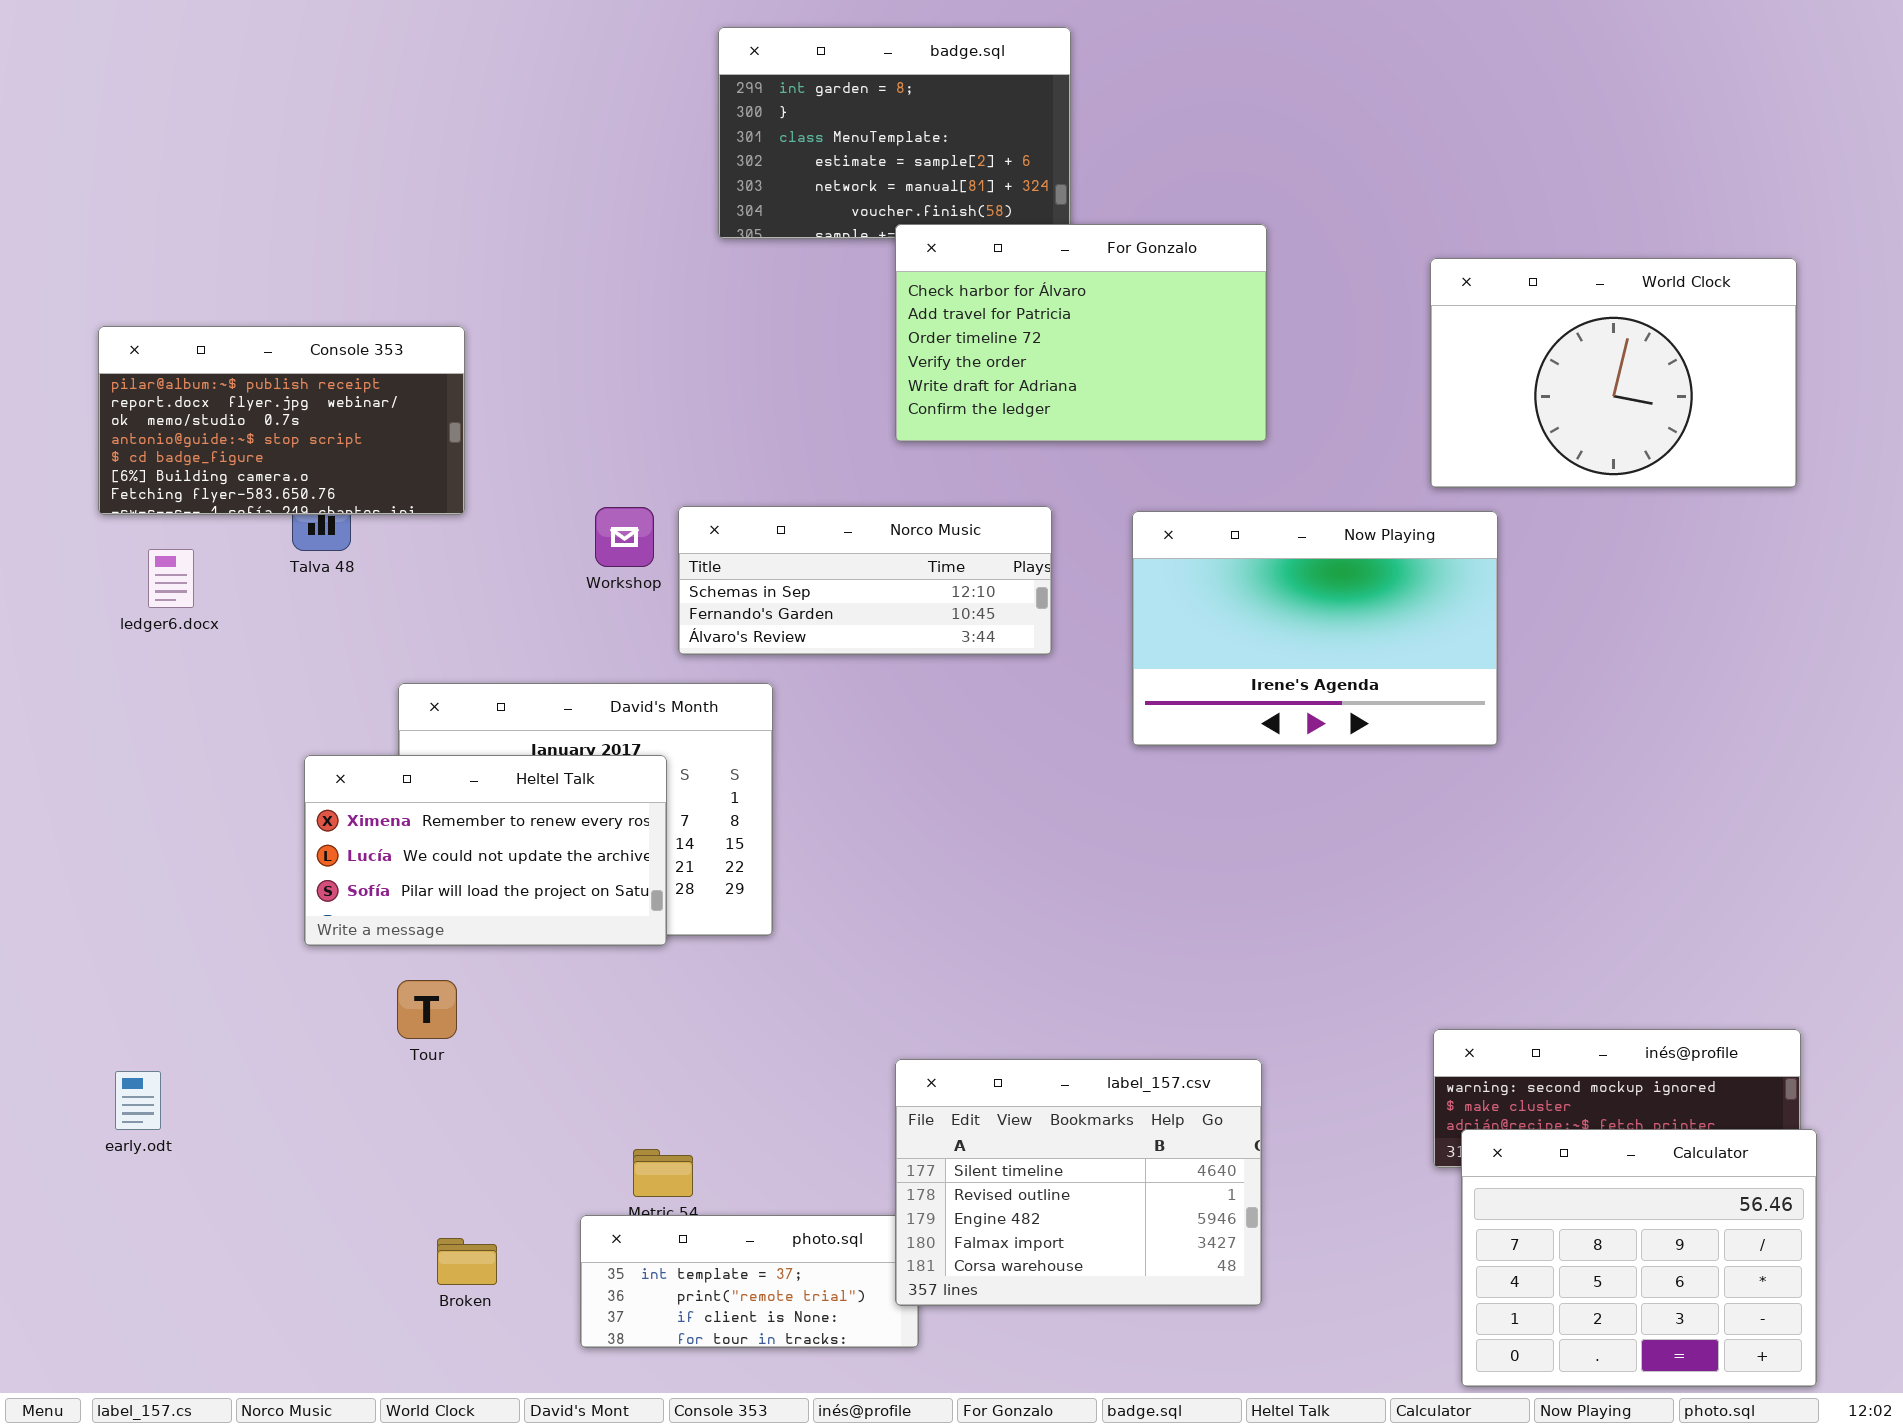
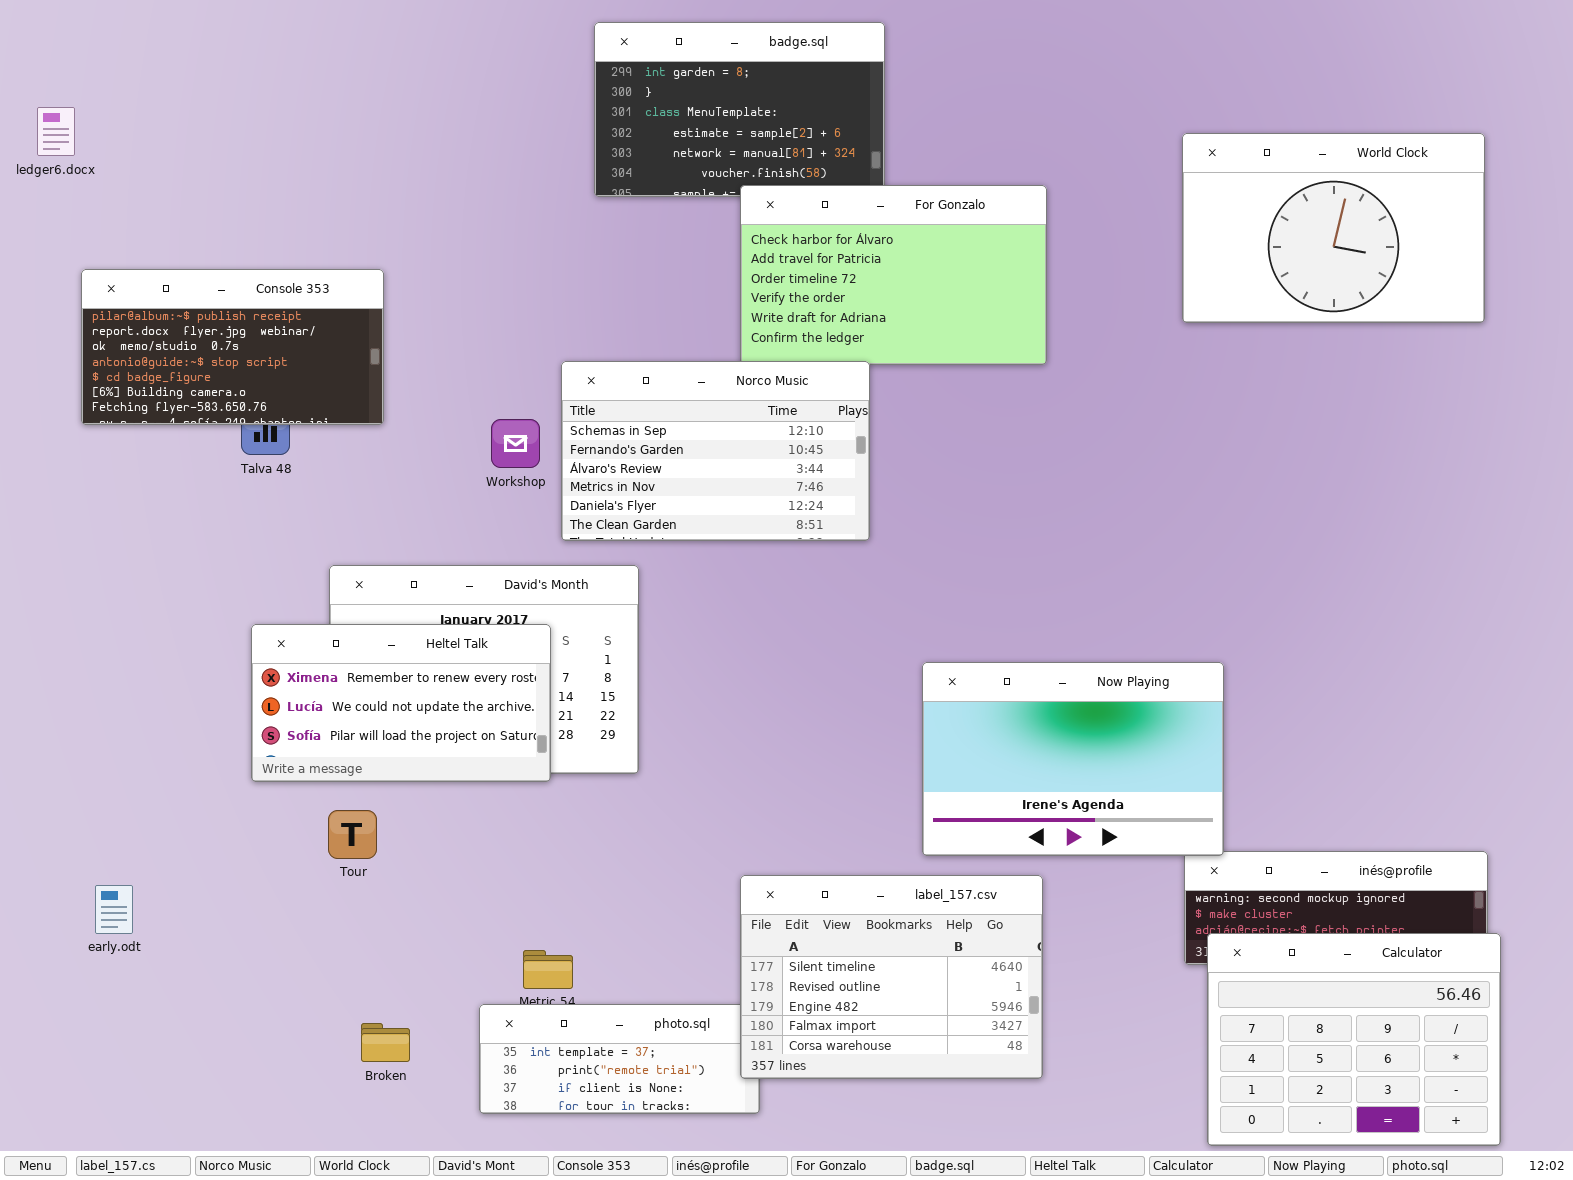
World Clock: [1430,258,1797,488] -> [1182,133,1485,323], moved
Norco Music: [678,506,1052,655] -> [561,361,870,541], resized
Now Playing: [1132,511,1498,746] -> [922,662,1224,856], moved
ledger6.docx: [148,549,194,608] -> [37,107,75,156], moved

